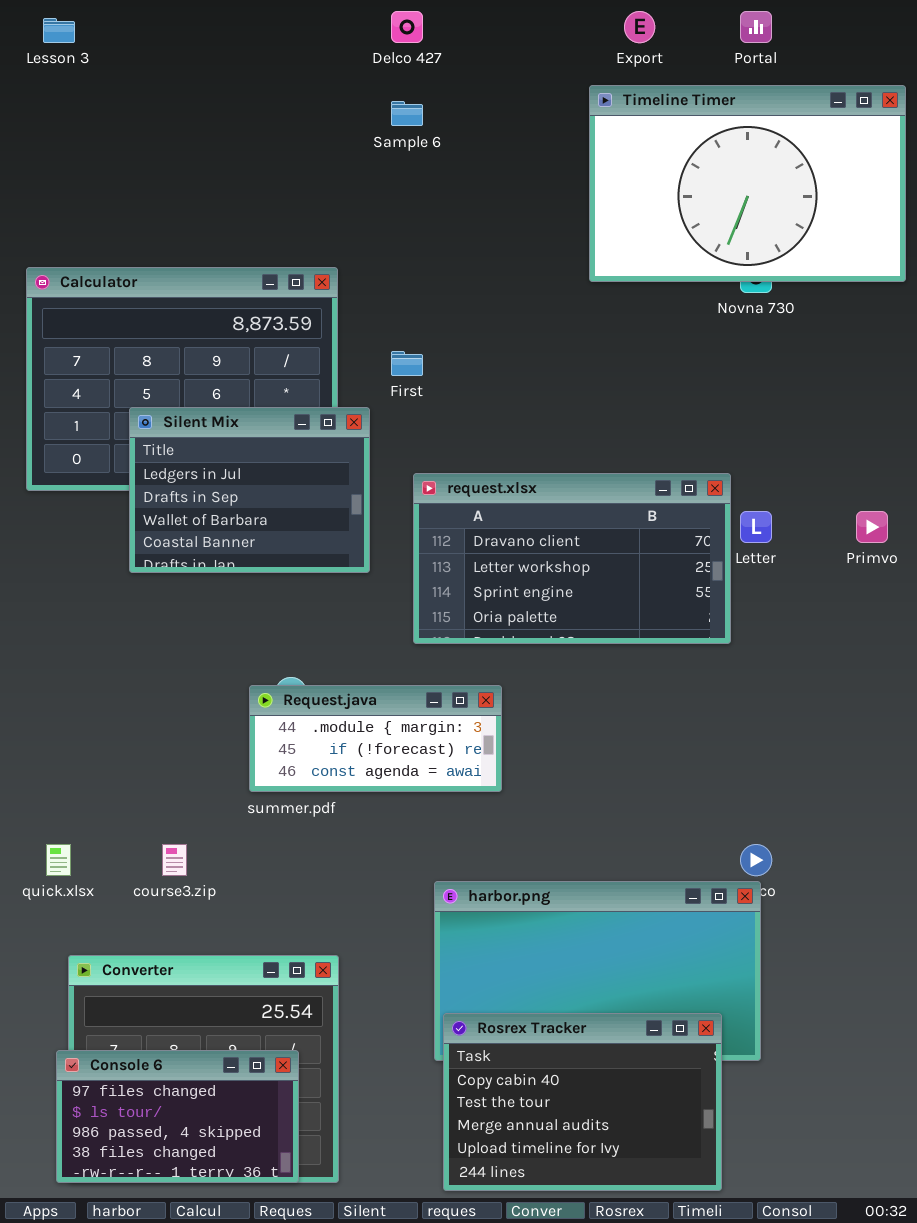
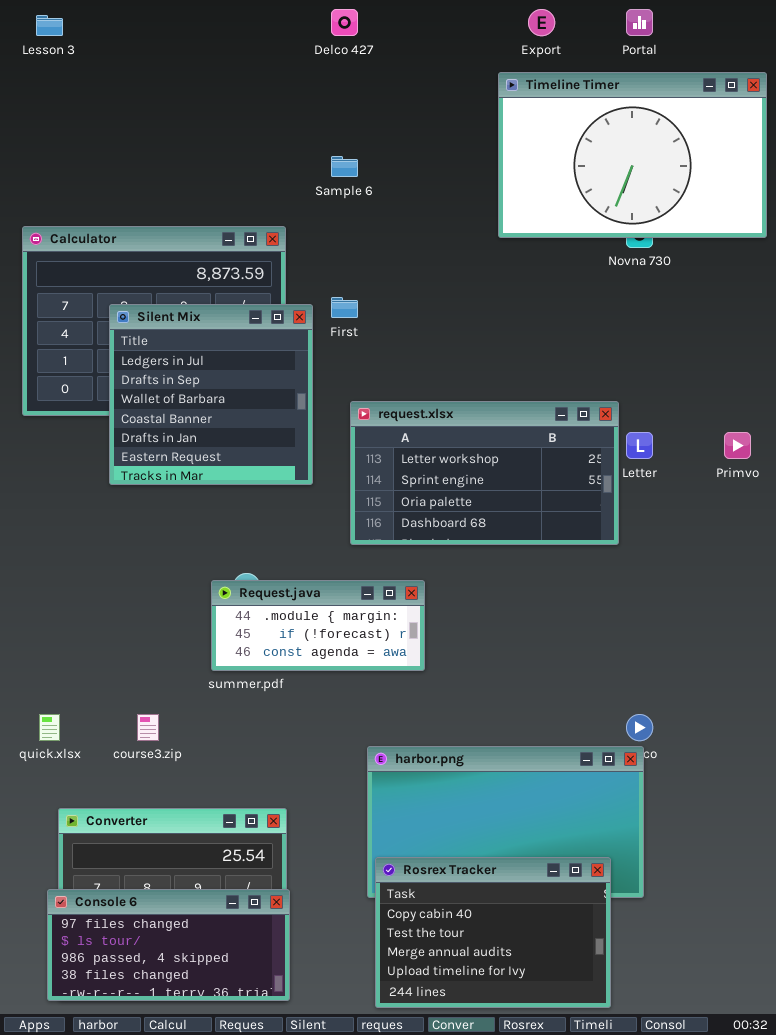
Sample 6: [391,101,423,126] -> [331,156,358,177], moved
Silent Mix: [129,407,370,573] -> [109,304,313,485], resized
request.xlsx: [413,473,731,644] -> [350,401,619,545], scrolled down 1 row
Console 6: [56,1050,299,1183] -> [47,889,290,1001], resized

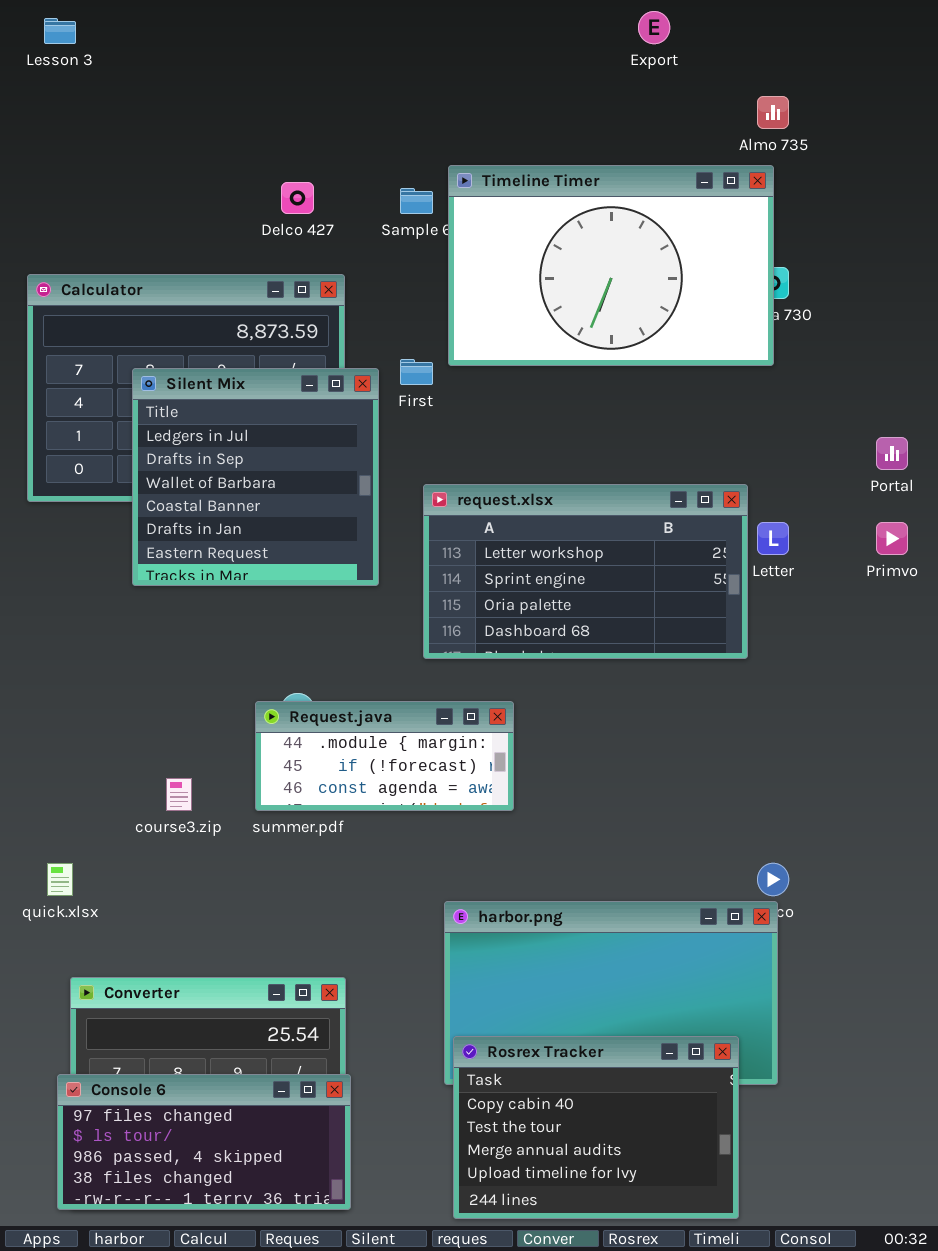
Delco 427: [331,9,358,36] -> [281,182,314,214], moved
Portal: [626,9,653,36] -> [876,437,908,470], moved
Timeline Timer: [498,72,767,238] -> [448,165,774,366], moved
course3.zip: [137,714,159,741] -> [166,778,192,811], moved

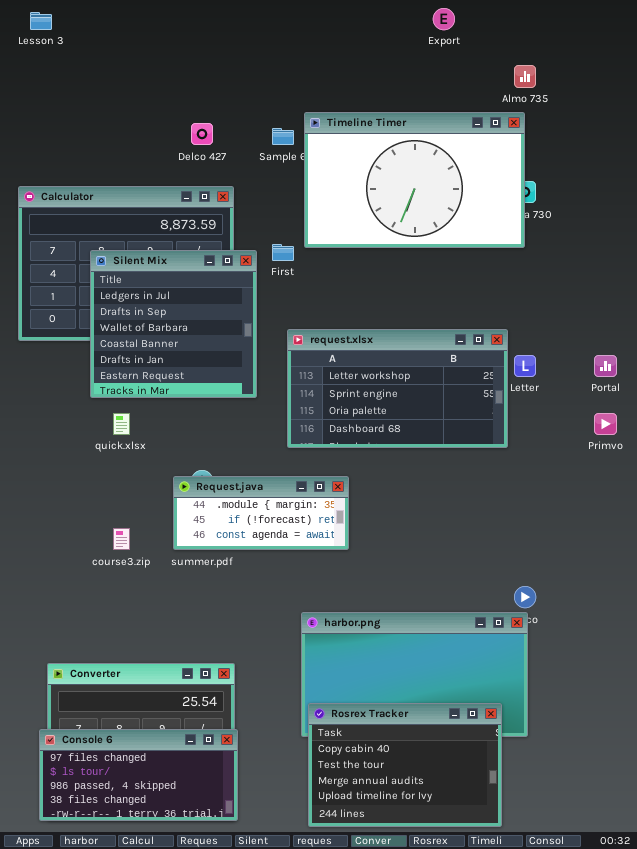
Portal: [876,437,908,470] -> [594,355,617,377], moved
Primvo: [876,522,908,555] -> [594,413,617,435], moved
quick.xlsx: [47,863,73,896] -> [113,413,130,435], moved

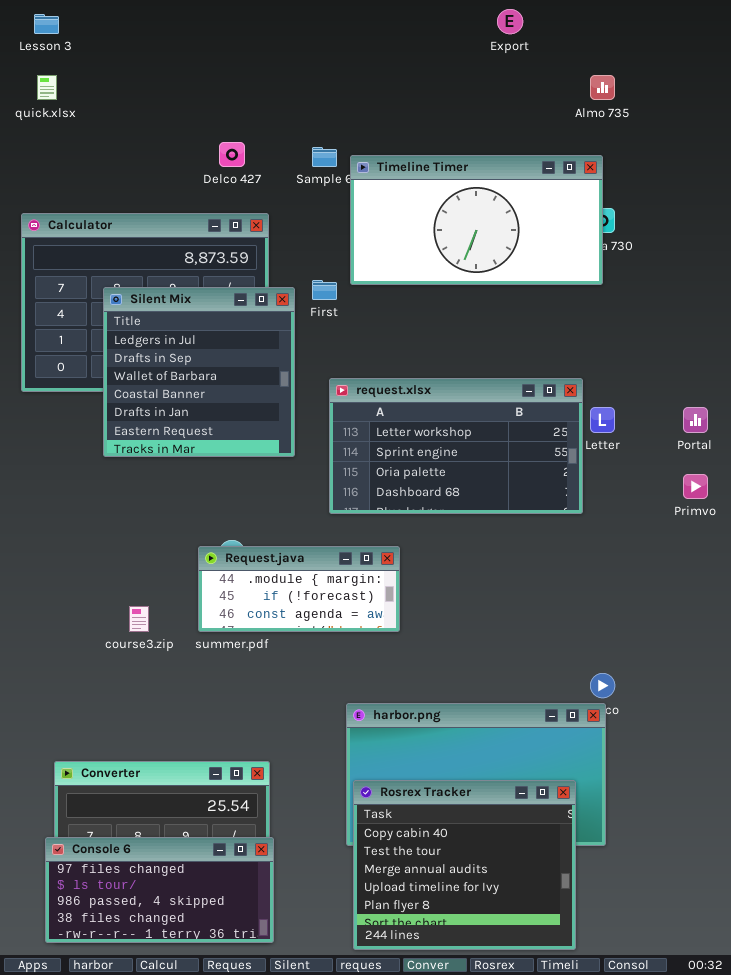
Timeline Timer: [304,112,525,248] -> [350,155,603,285], resized
quick.xlsx: [113,413,130,435] -> [37,75,57,100], moved
Rosrex Tracker: [308,703,502,827] -> [353,780,576,950], resized

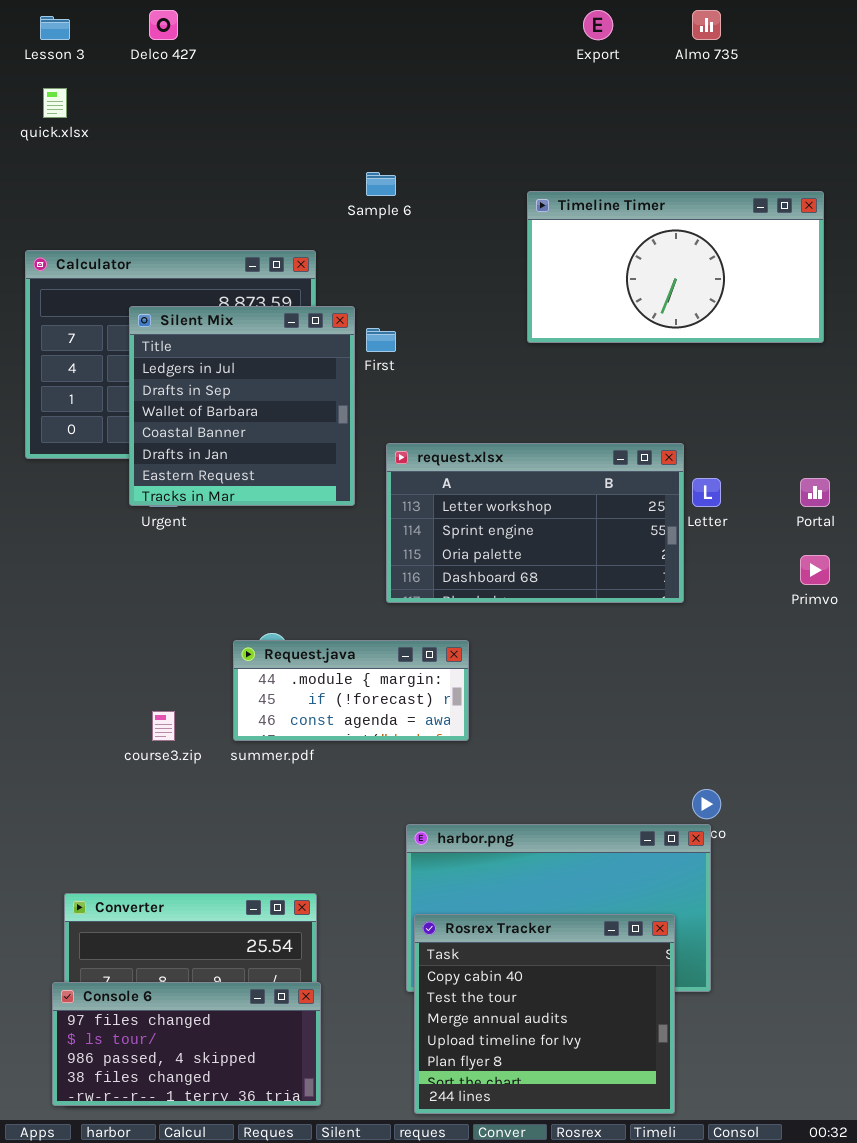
Almo 735: [590,75,615,100] -> [692,10,721,40], moved
Delco 427: [219,142,245,167] -> [149,10,178,40], moved
Timeline Timer: [350,155,603,285] -> [527,191,824,343], moved
Silent Mix: [103,287,295,457] -> [129,306,355,506], moved

